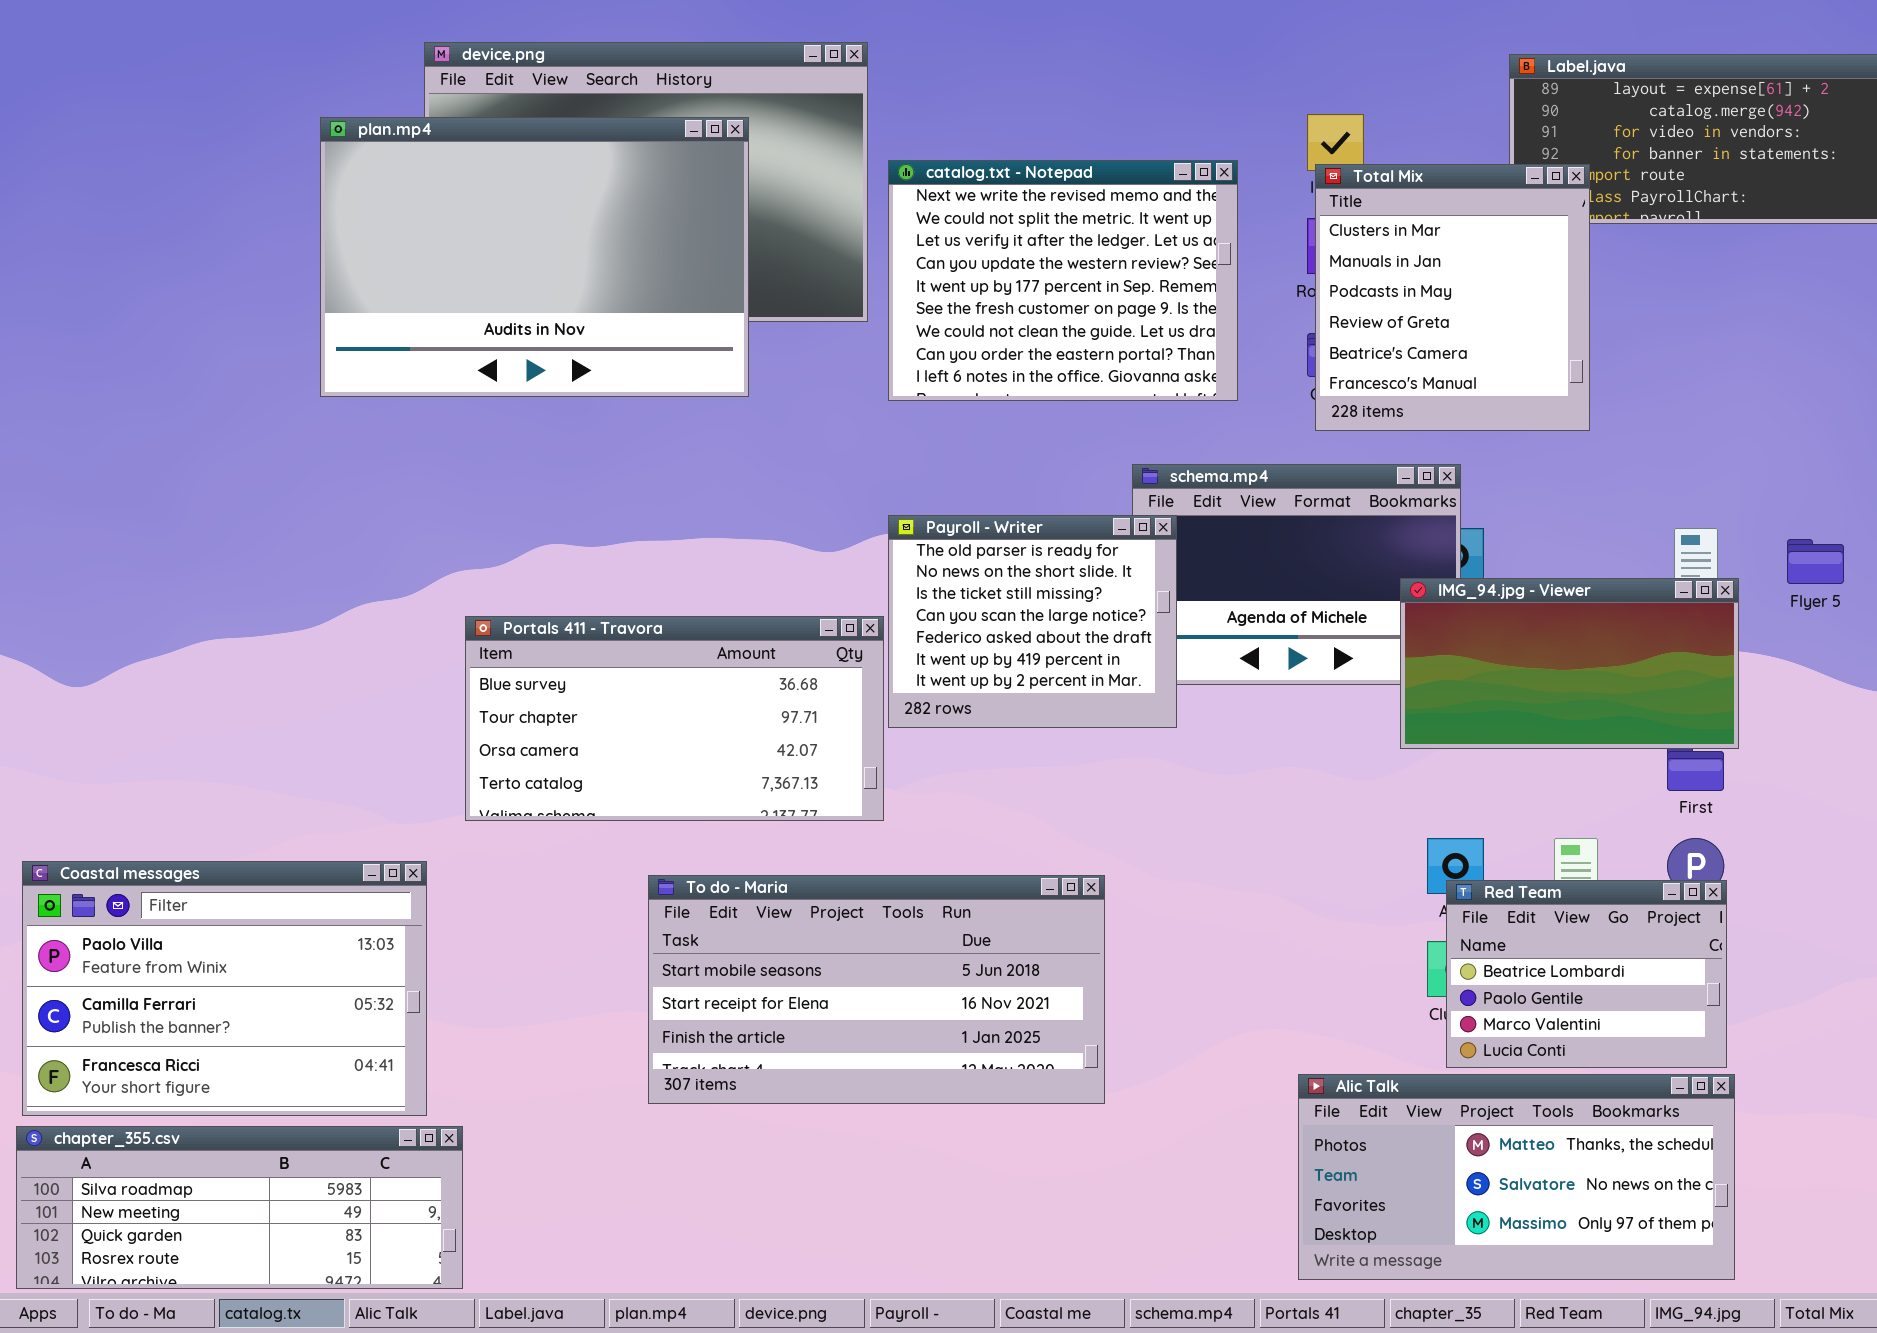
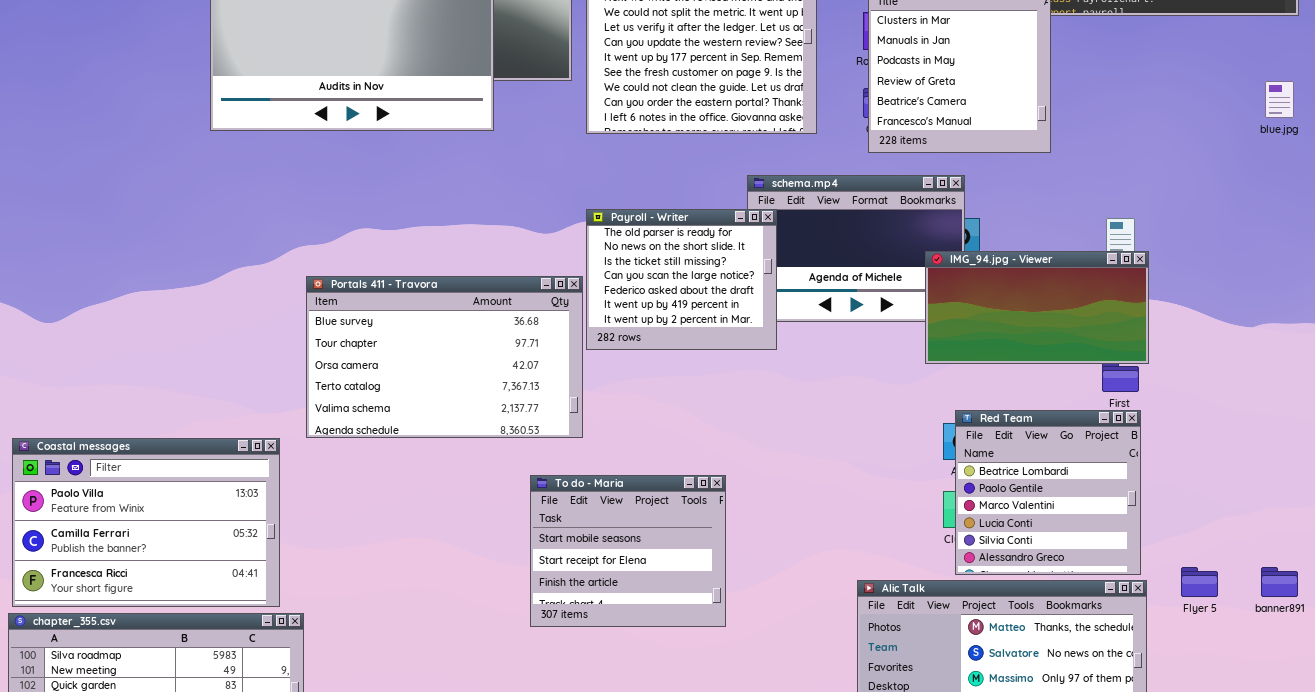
Flyer 5: [1787,539,1844,584] -> [1181,567,1218,597], moved
Portals 411 - Travora: [465,616,884,821] -> [306,276,583,438], resized
To do - Maria: [648,875,1105,1104] -> [530,475,726,627], moved, resized
Red Team: [1446,880,1727,1068] -> [955,410,1141,575], resized

